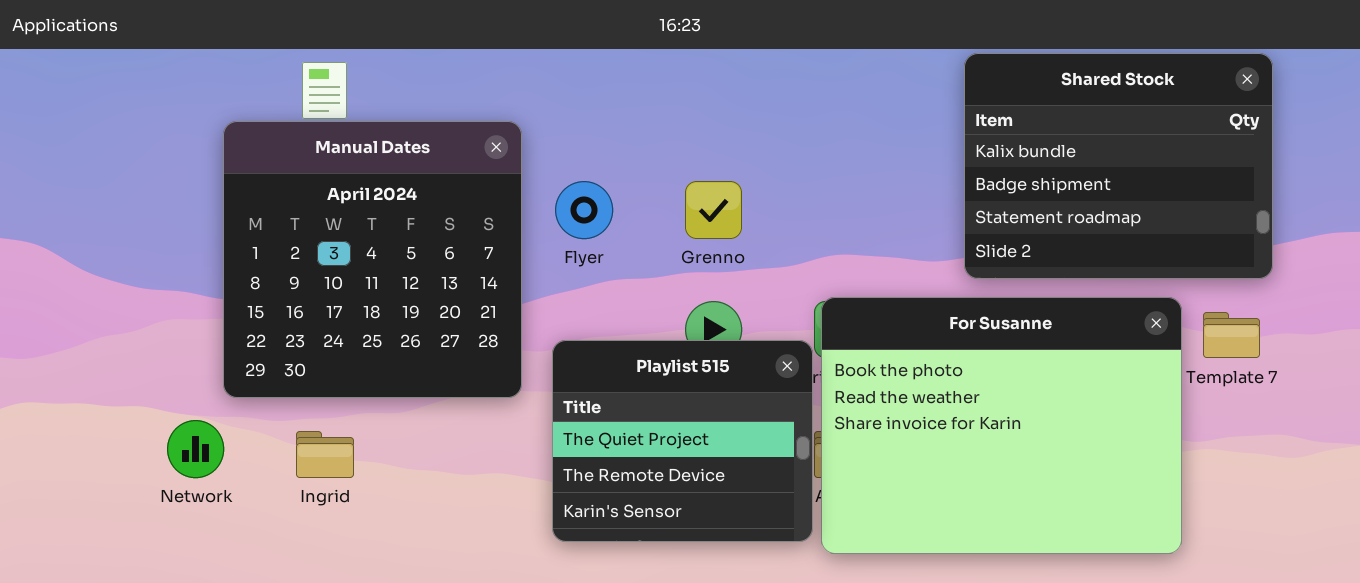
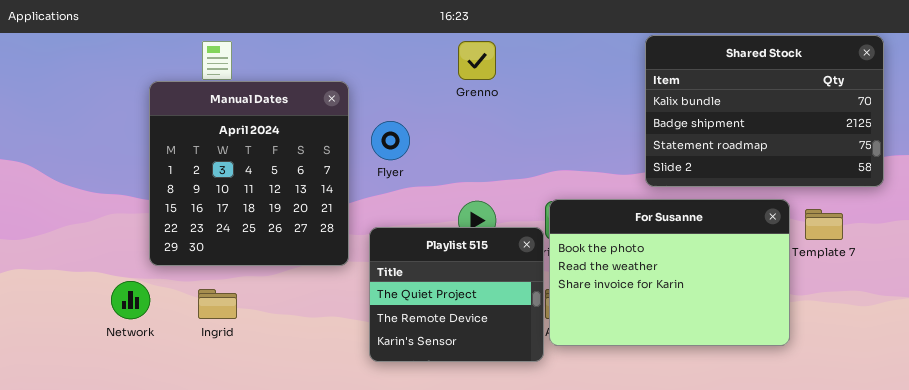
Shared Stock: [964,53,1273,279] -> [645,35,884,187], resized
Grenno: [685,181,742,239] -> [458,41,496,80], moved
For Susanne: [821,297,1182,554] -> [549,199,790,346], resized

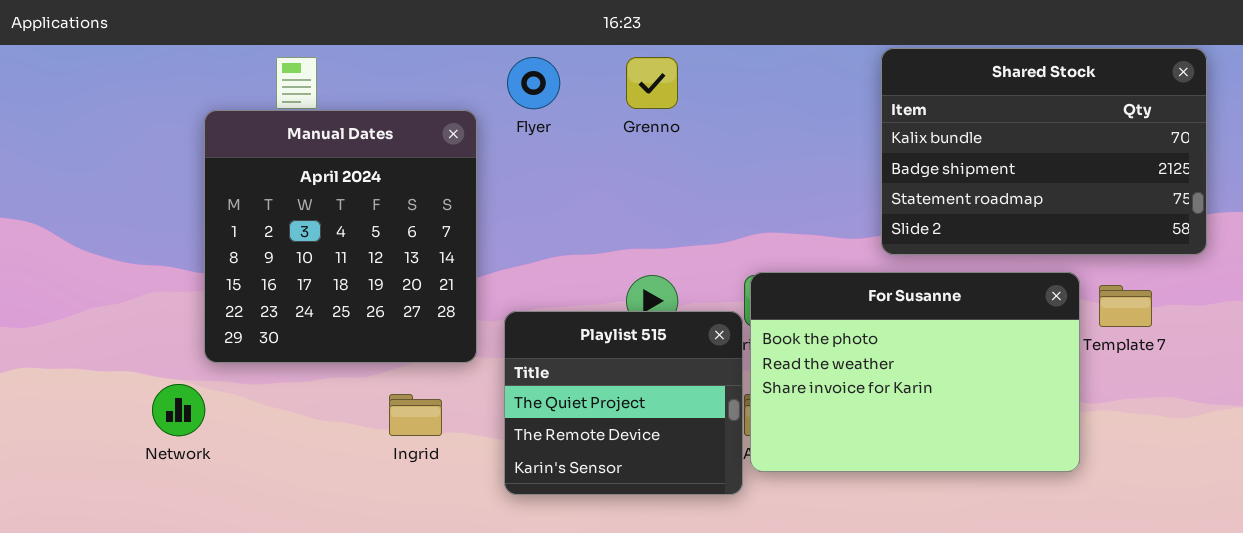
Flyer: [371,121,410,160] -> [507,57,560,109], moved
Ingrid: [198,289,237,319] -> [389,394,442,436], moved

